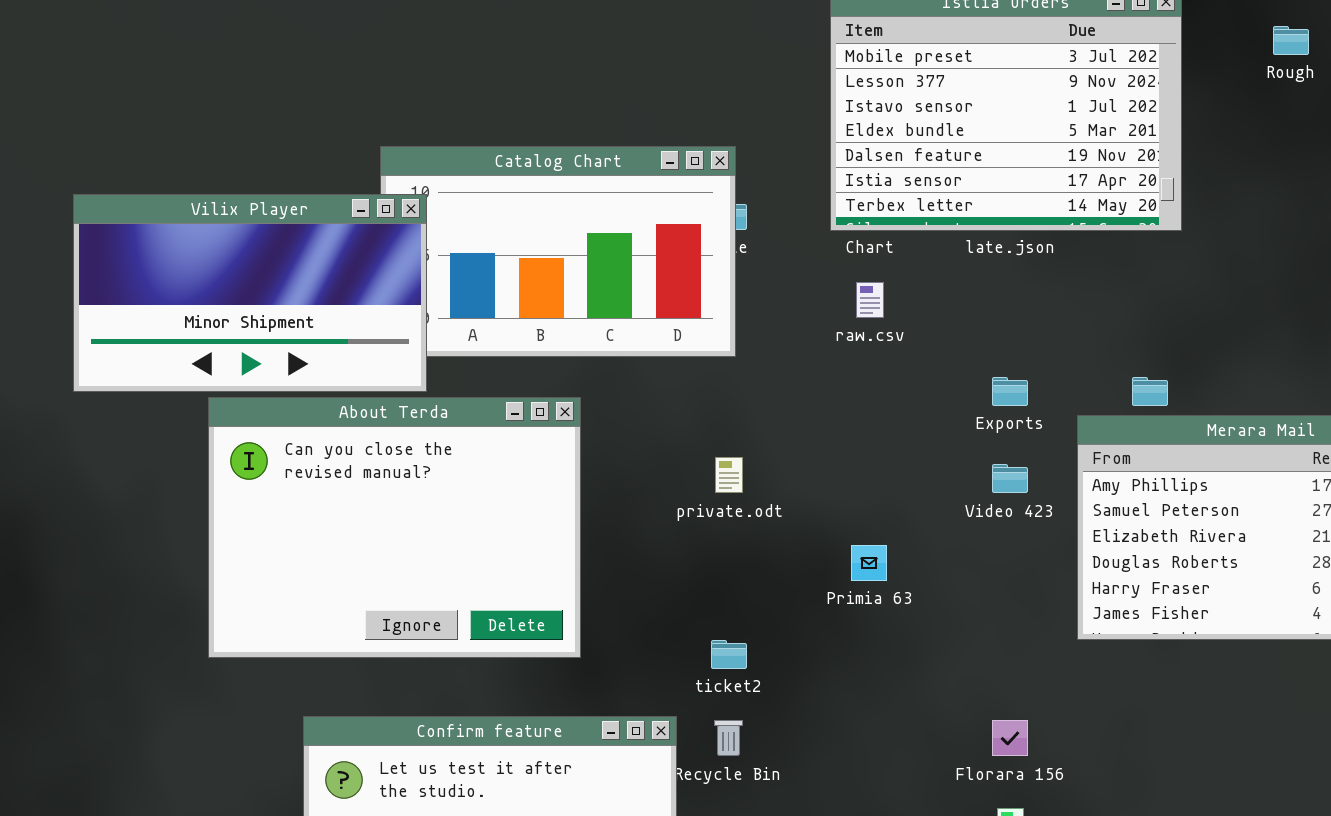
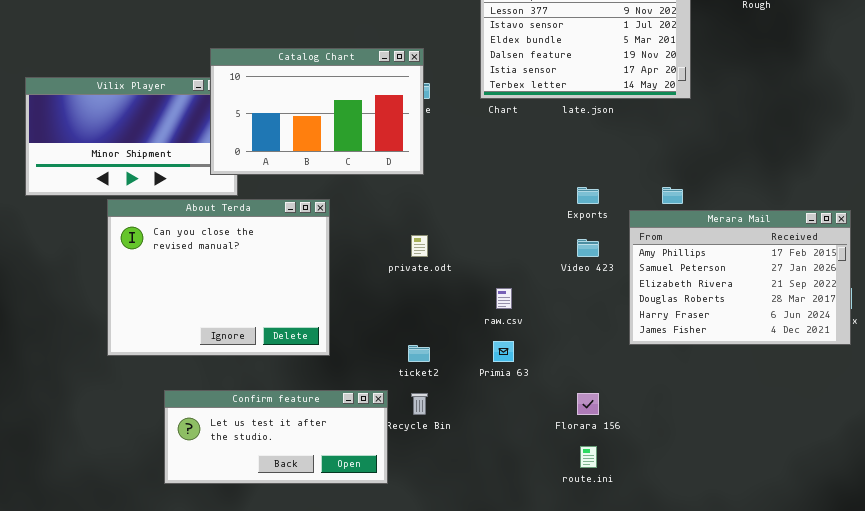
Catalog Chart: [380,146,736,357] -> [210,48,424,175], raised
raw.csv: [856,282,884,318] -> [496,288,512,309], moved
Primia 63: [851,545,887,581] -> [493,341,514,362], moved

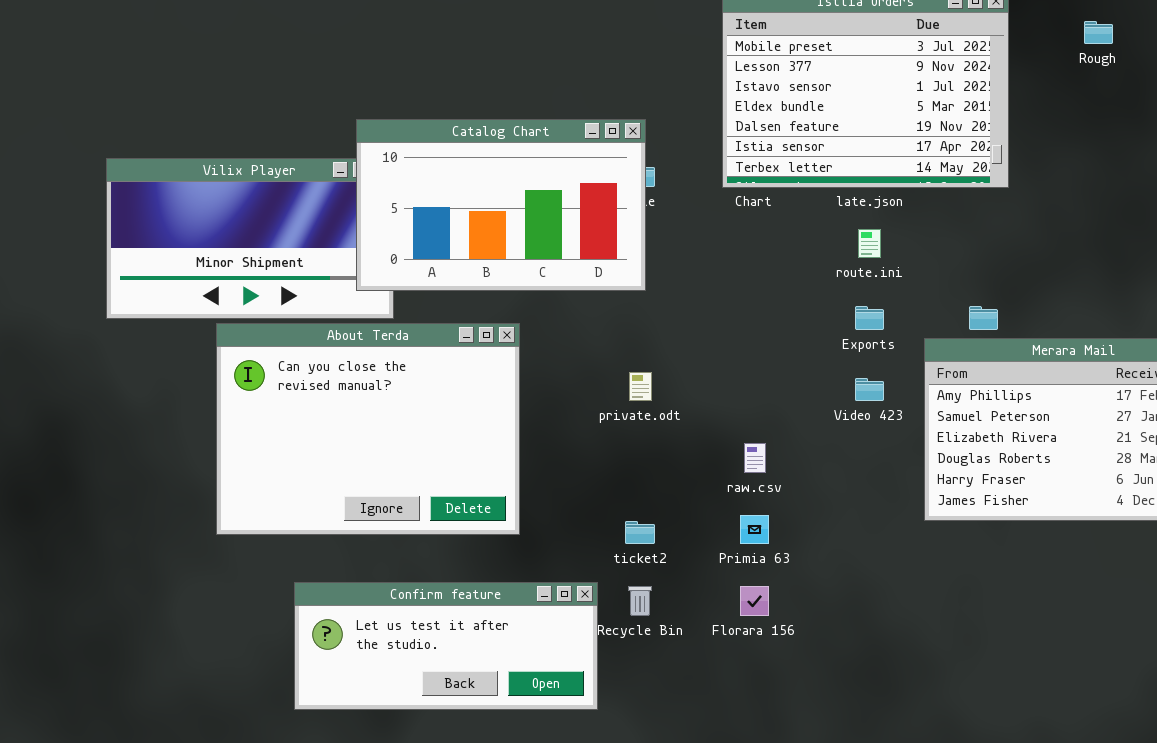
Florara 156: [577,393,599,415] -> [740,586,769,616], moved
route.ini: [580,446,597,468] -> [858,229,881,258], moved

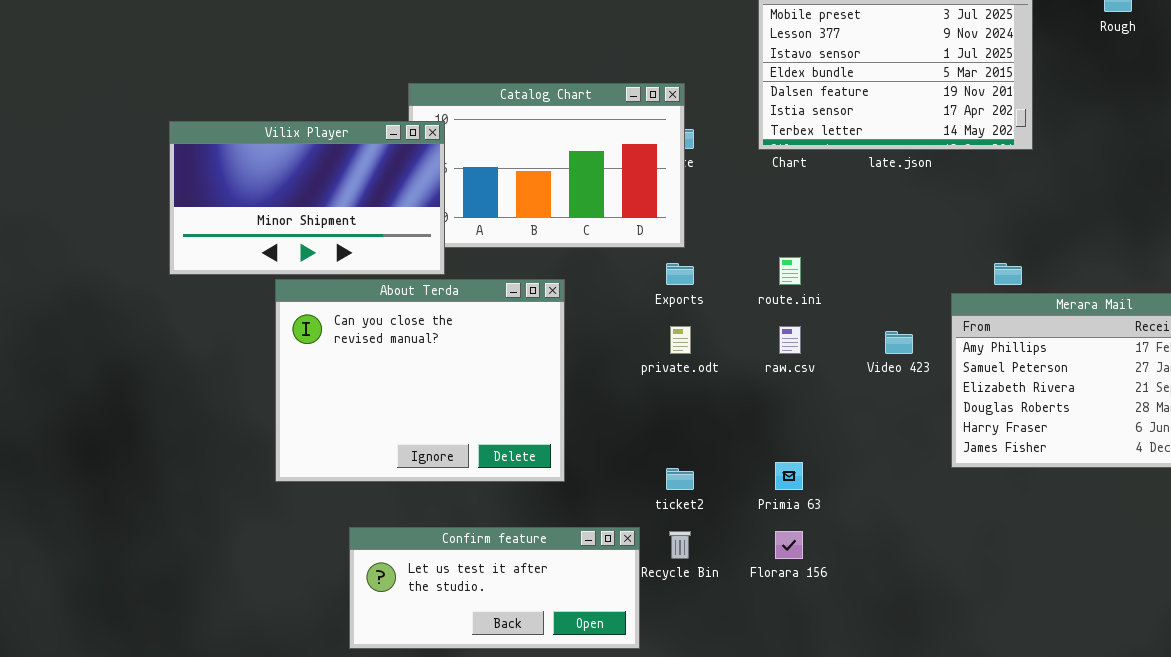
Vilix Player: [106,158,394,319] -> [169,121,445,275], raised
route.ini: [858,229,881,258] -> [779,257,801,285], moved
Exports: [855,306,884,330] -> [666,263,694,285], moved
raw.csv: [744,443,766,473] -> [779,326,801,354], moved

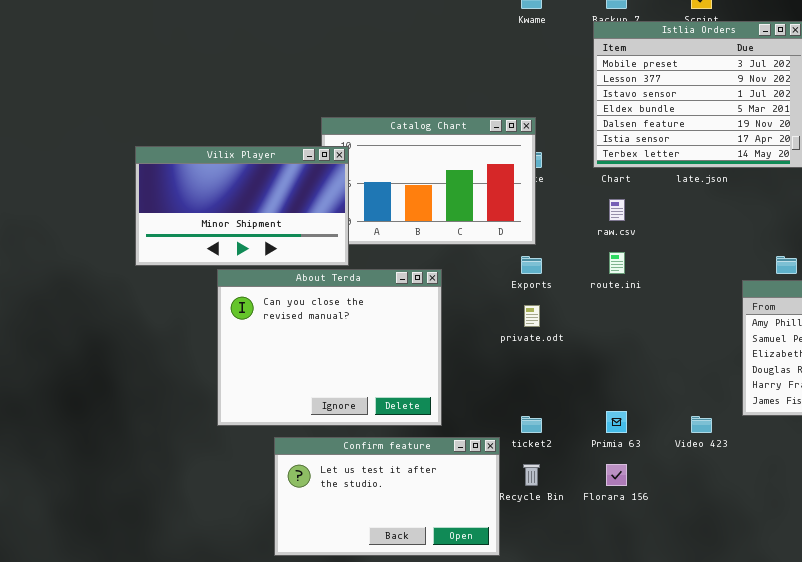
raw.csv: [779,326,801,354] -> [609,199,625,221], moved
Video 423: [885,331,913,354] -> [691,416,712,433], moved
Confirm feature: [349,527,640,649] -> [274,437,500,556], resized

